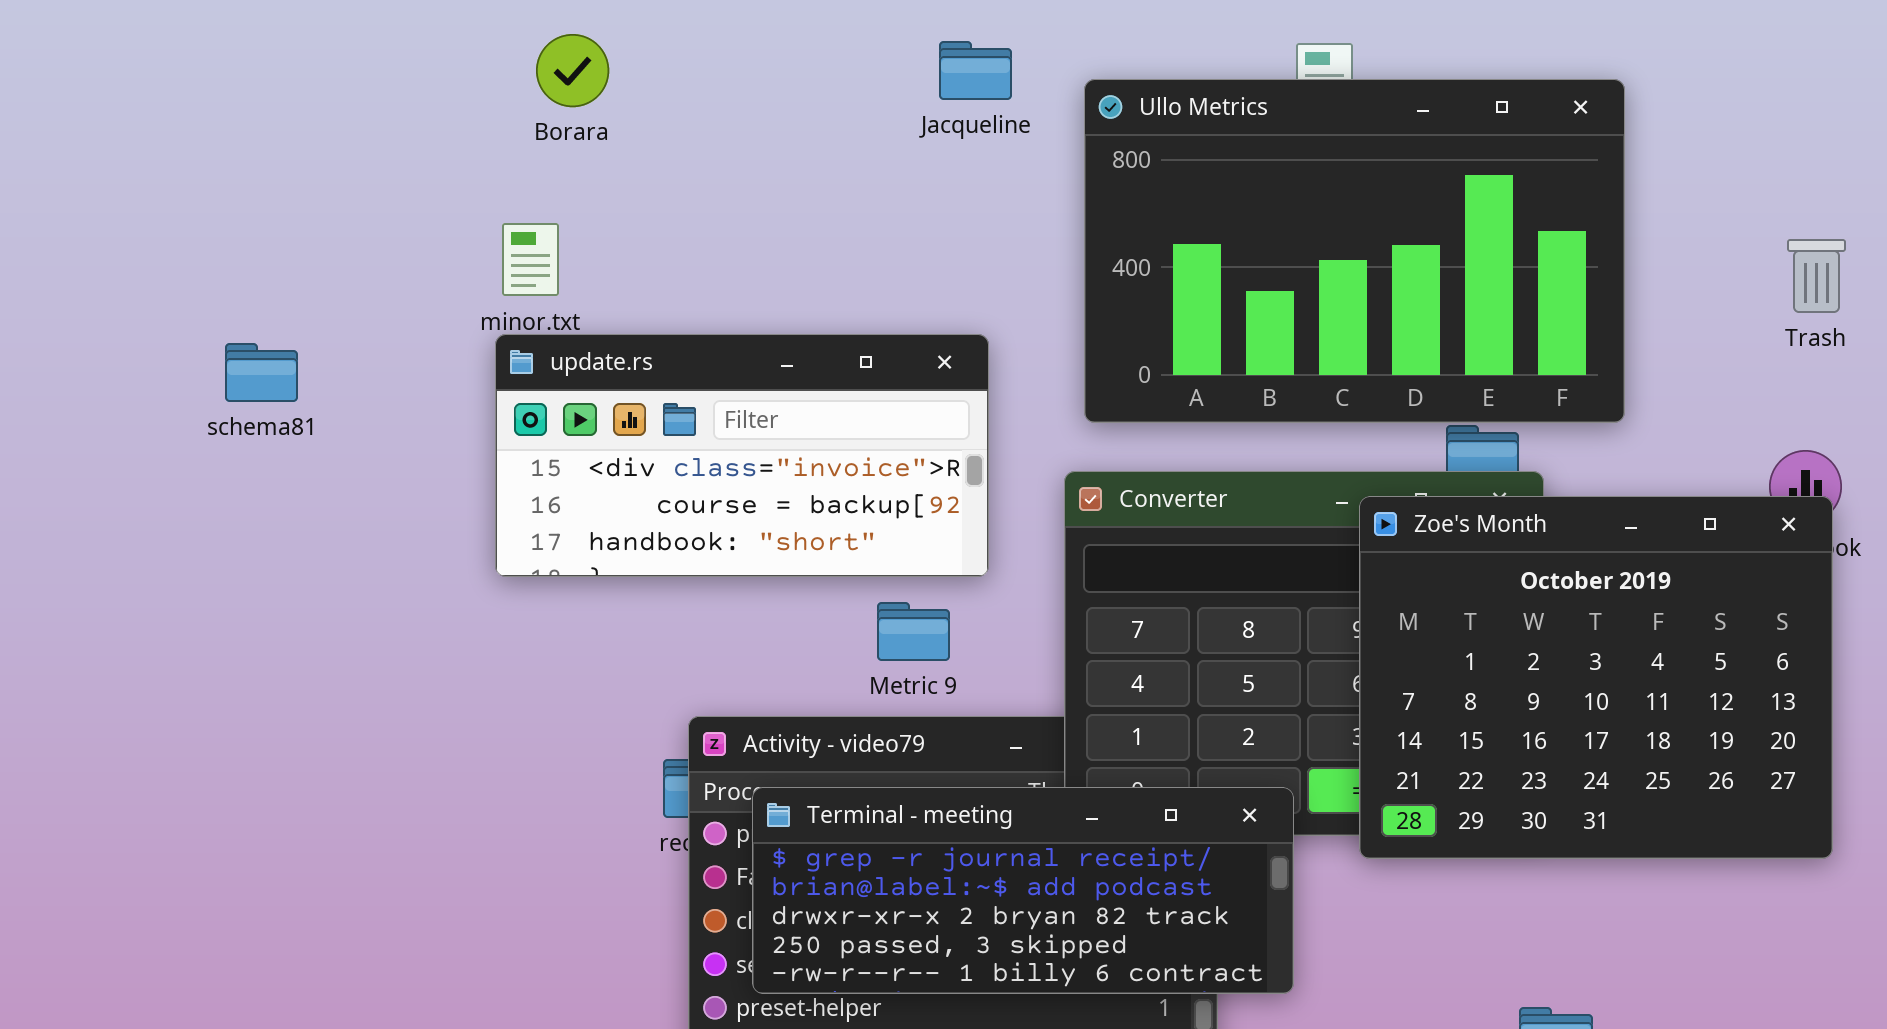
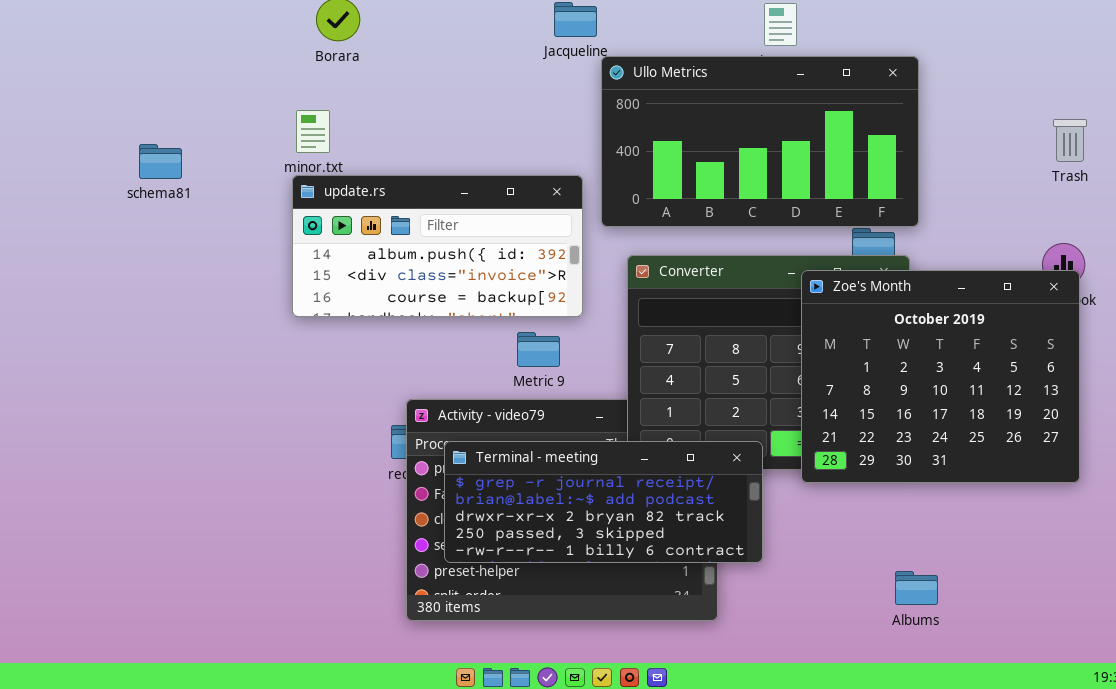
Ullo Metrics: [1084,79,1625,423] -> [601,56,919,227], moved, resized
update.rs: [495,334,989,577] -> [292,175,583,317], scrolled up 1 row
schema81: [225,343,298,402] -> [139,144,182,179], moved

